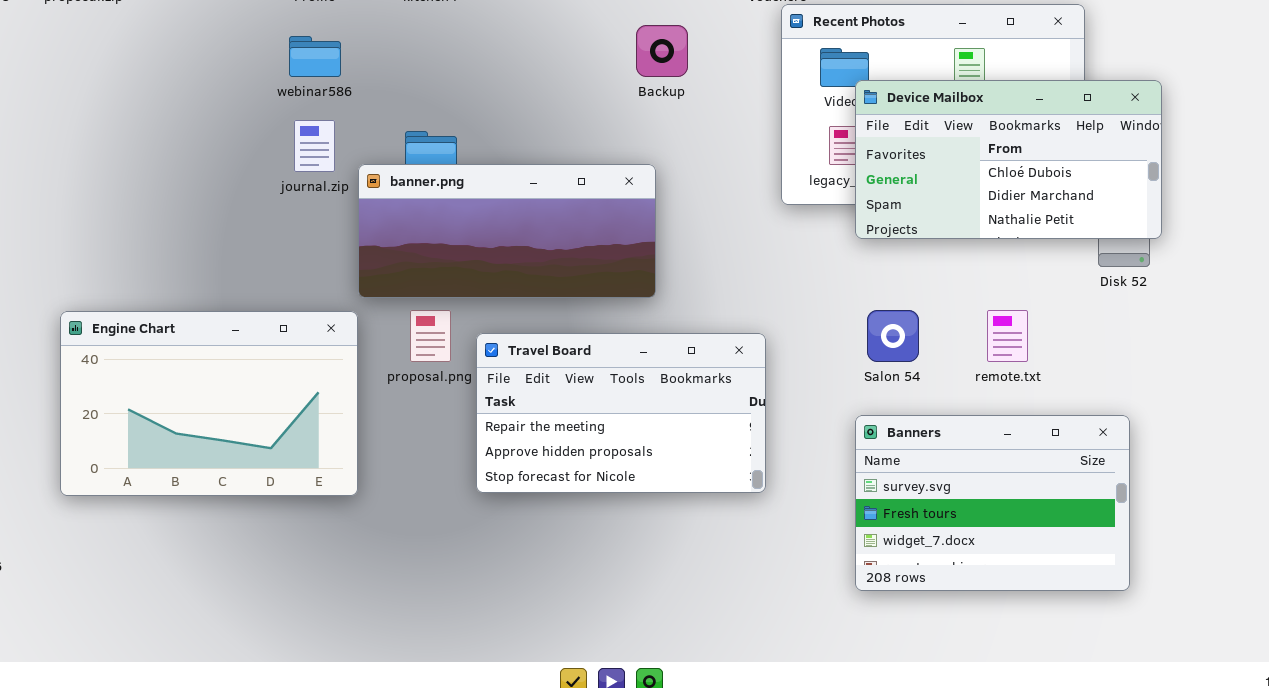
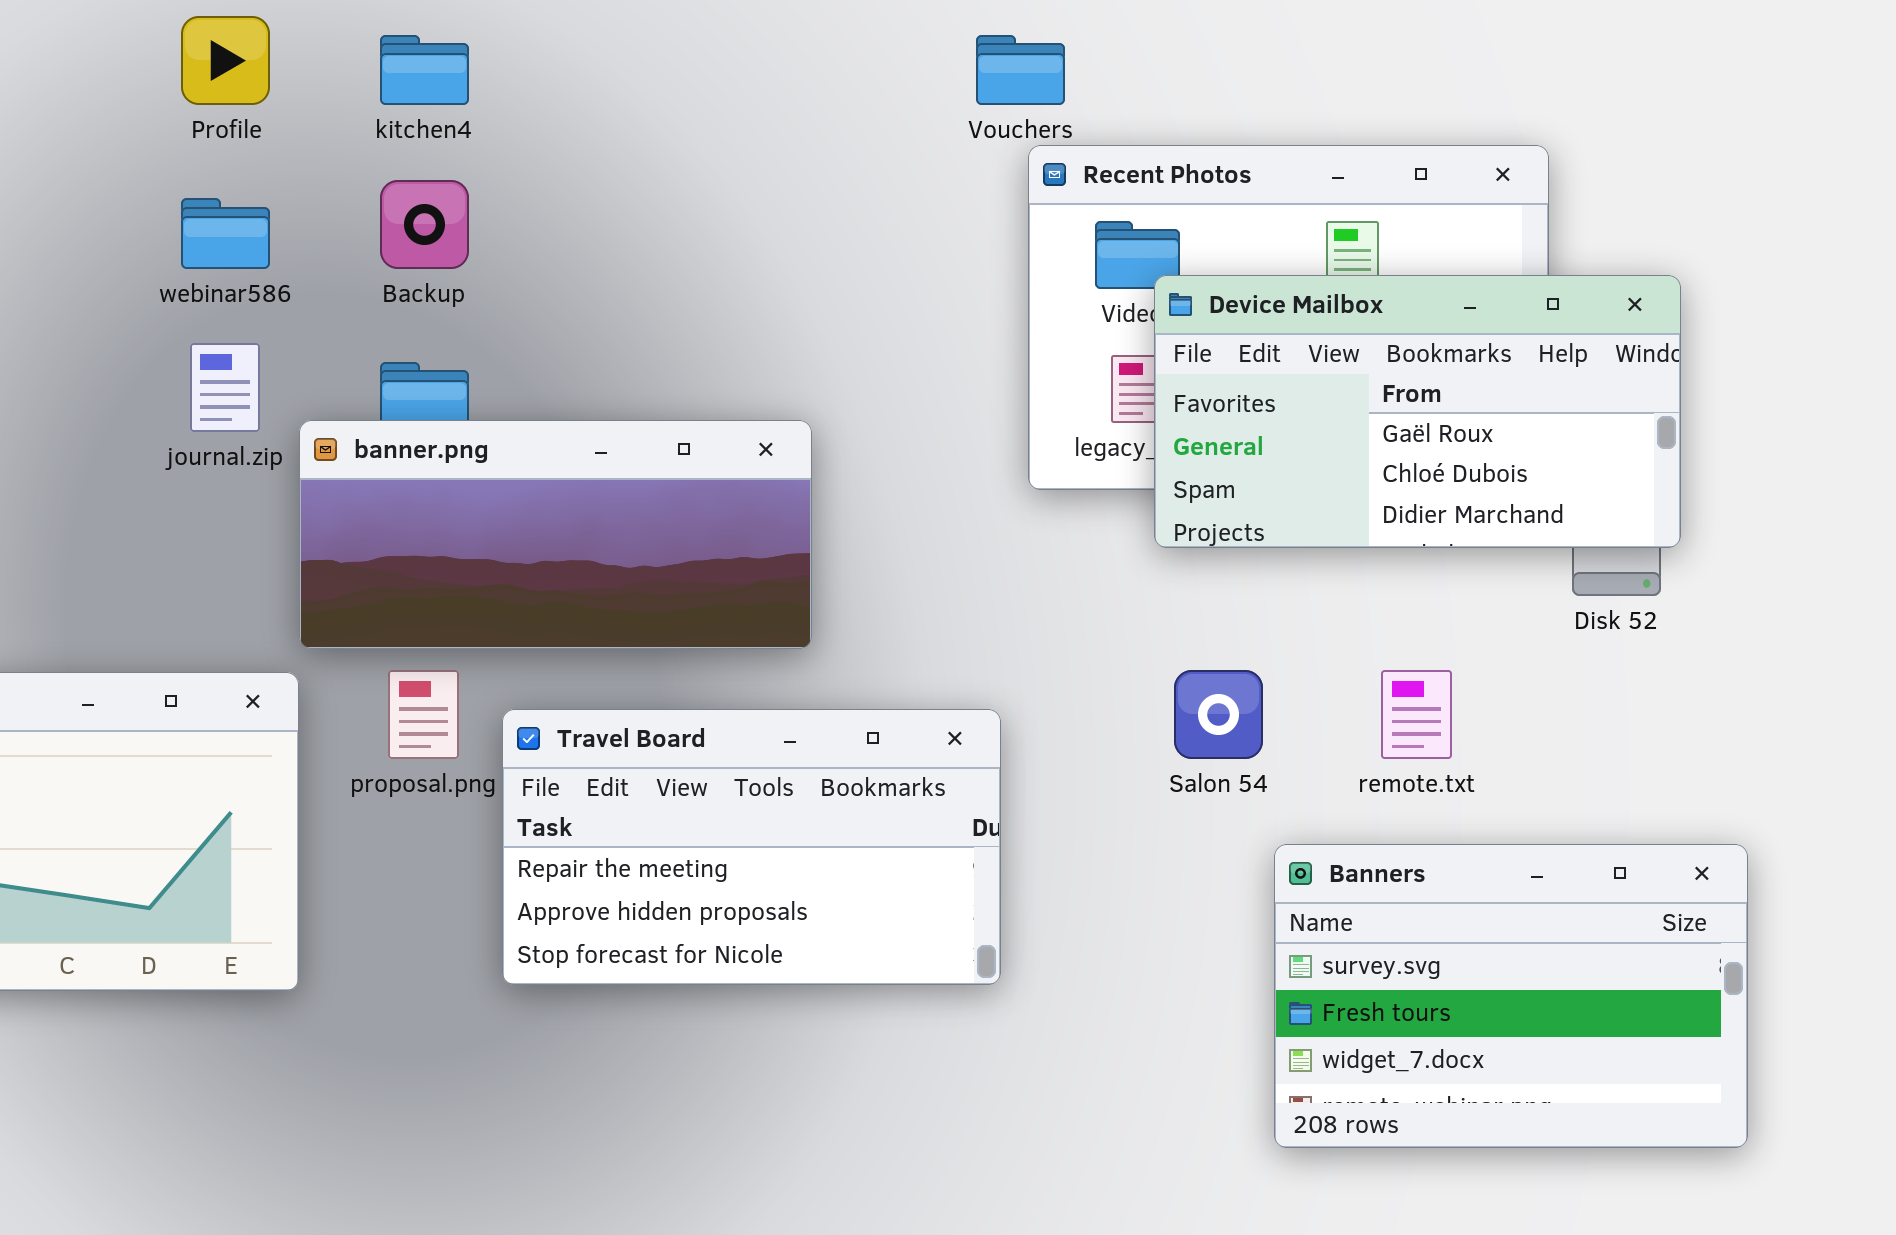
Backup: [636,25,688,77] -> [380,180,469,269], moved
Device Mailbox: [855,80,1162,239] -> [1154,275,1681,548], scrolled up 1 row
Banners: [855,415,1130,591] -> [1274,844,1748,1148], moved

